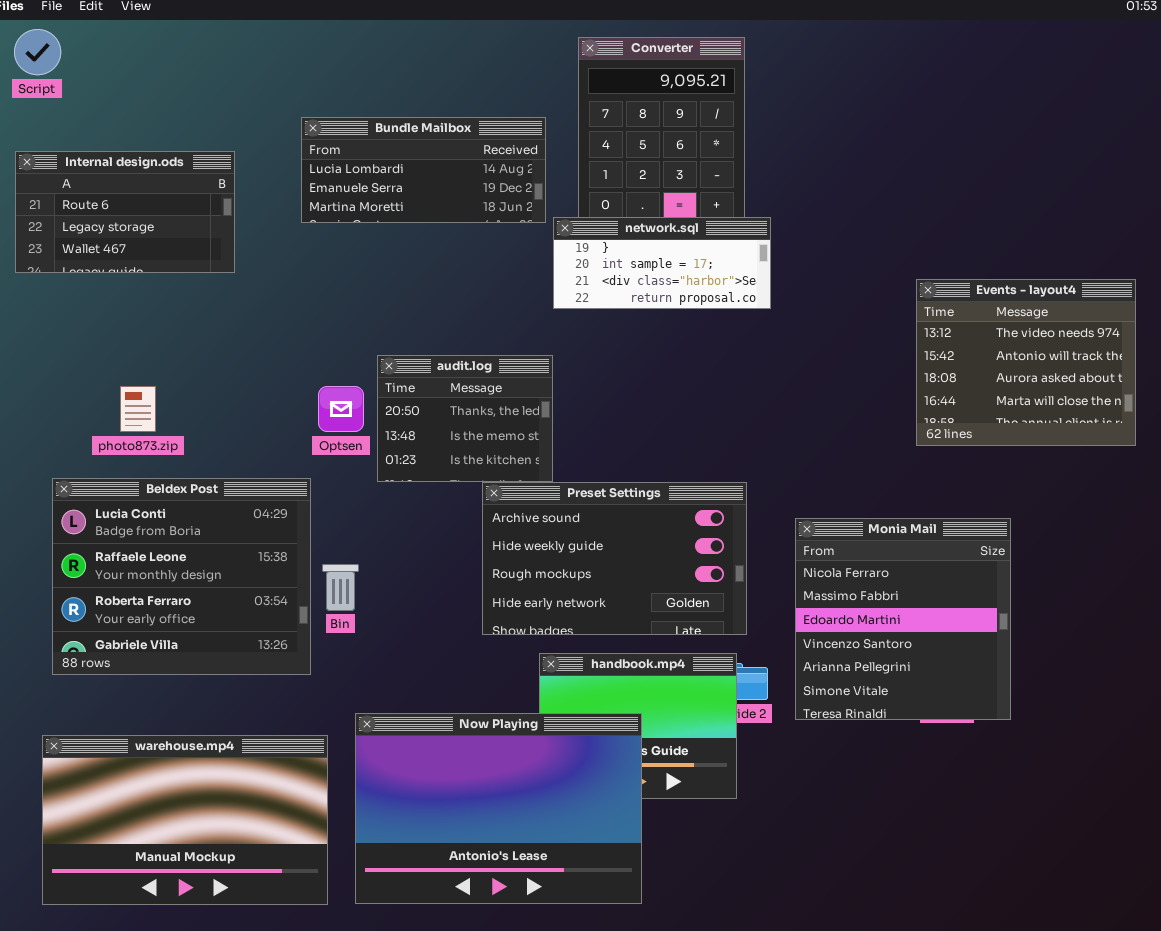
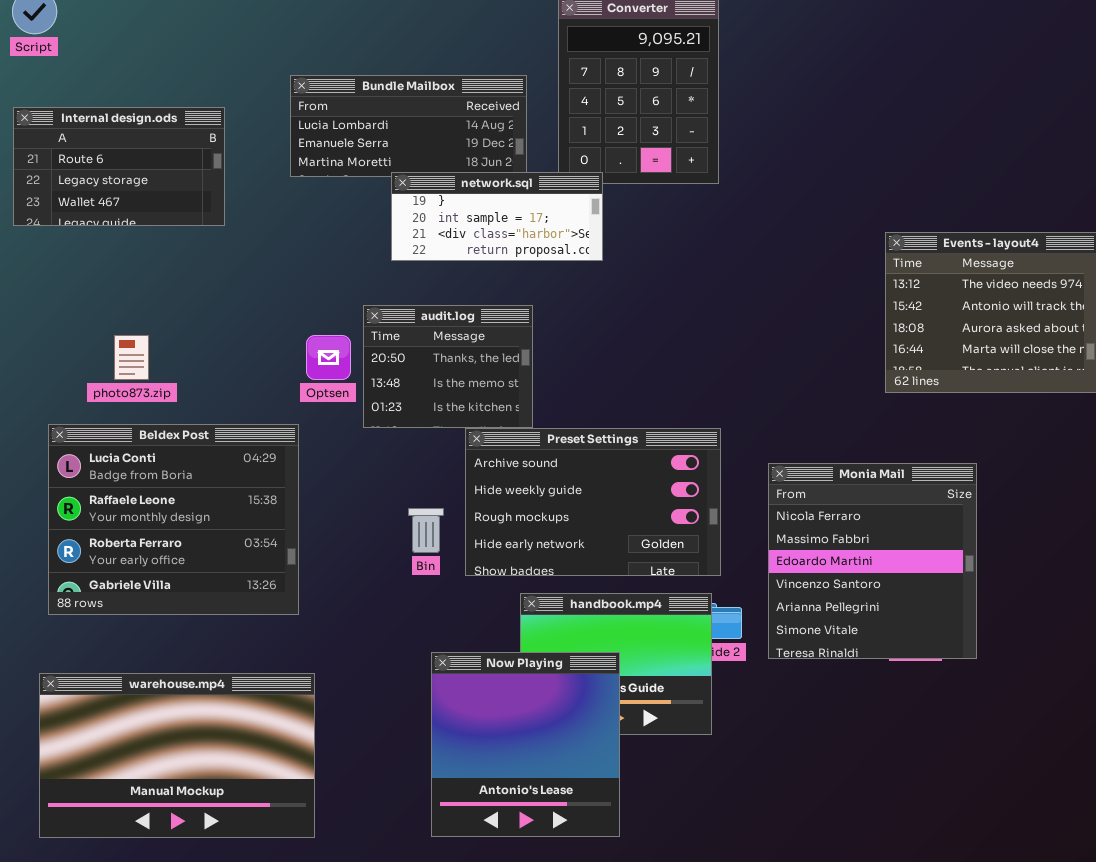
network.sql: [553,217,771,309] -> [391,172,603,261], moved
Bin: [322,564,359,611] -> [408,508,444,553], moved
Now Playing: [355,713,642,904] -> [431,652,620,837], resized

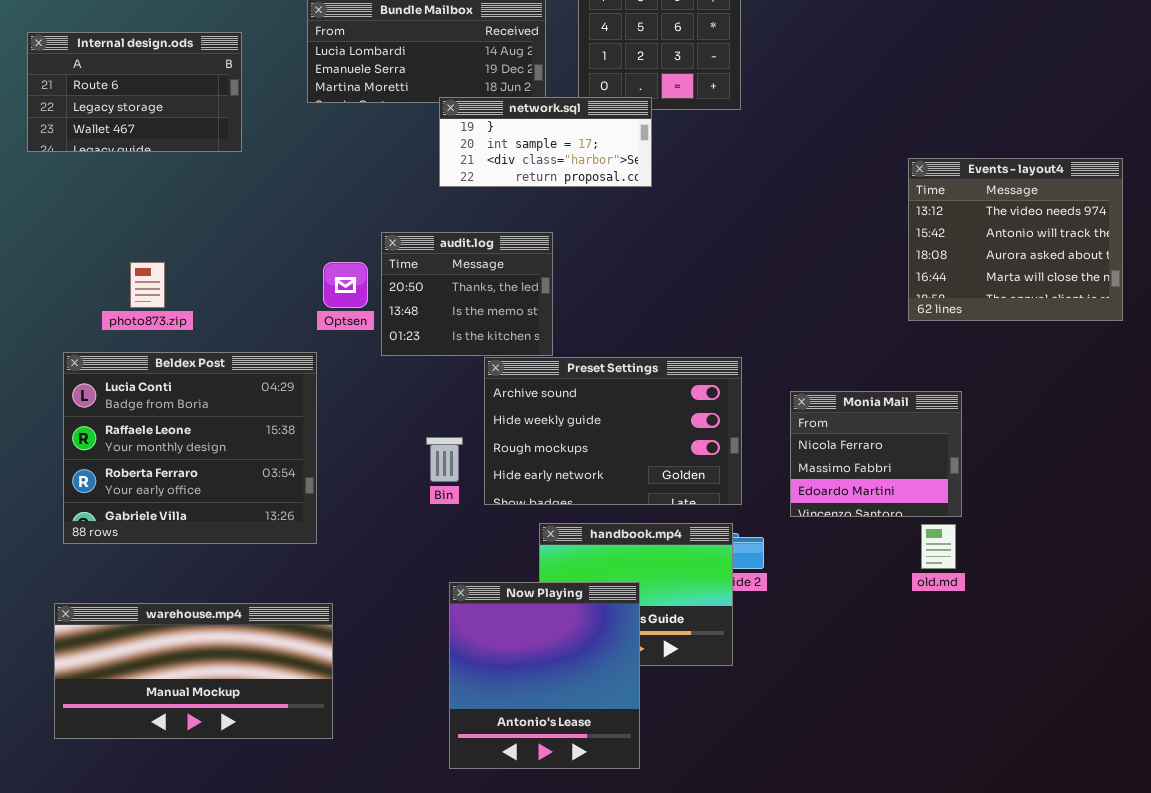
network.sql: [391,172,603,261] -> [439,97,652,187], moved
Monia Mail: [768,463,977,659] -> [790,391,962,517], resized
warehouse.mp4: [39,673,315,838] -> [54,603,333,739], resized

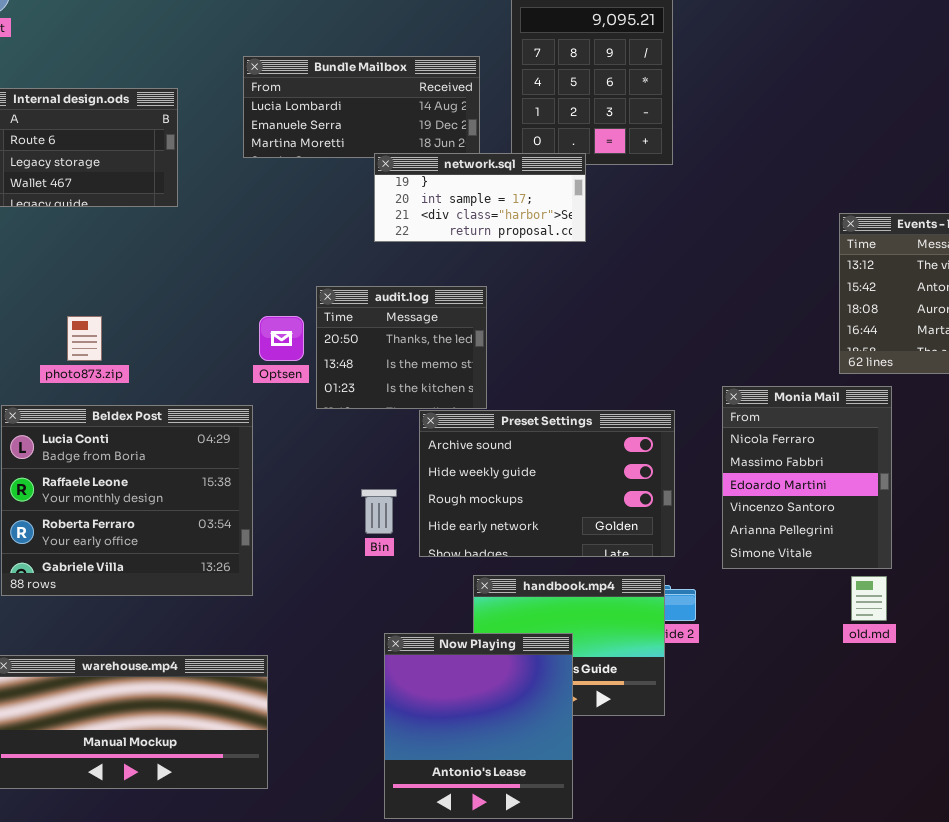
Monia Mail: [790,391,962,517] -> [722,386,892,569], resized

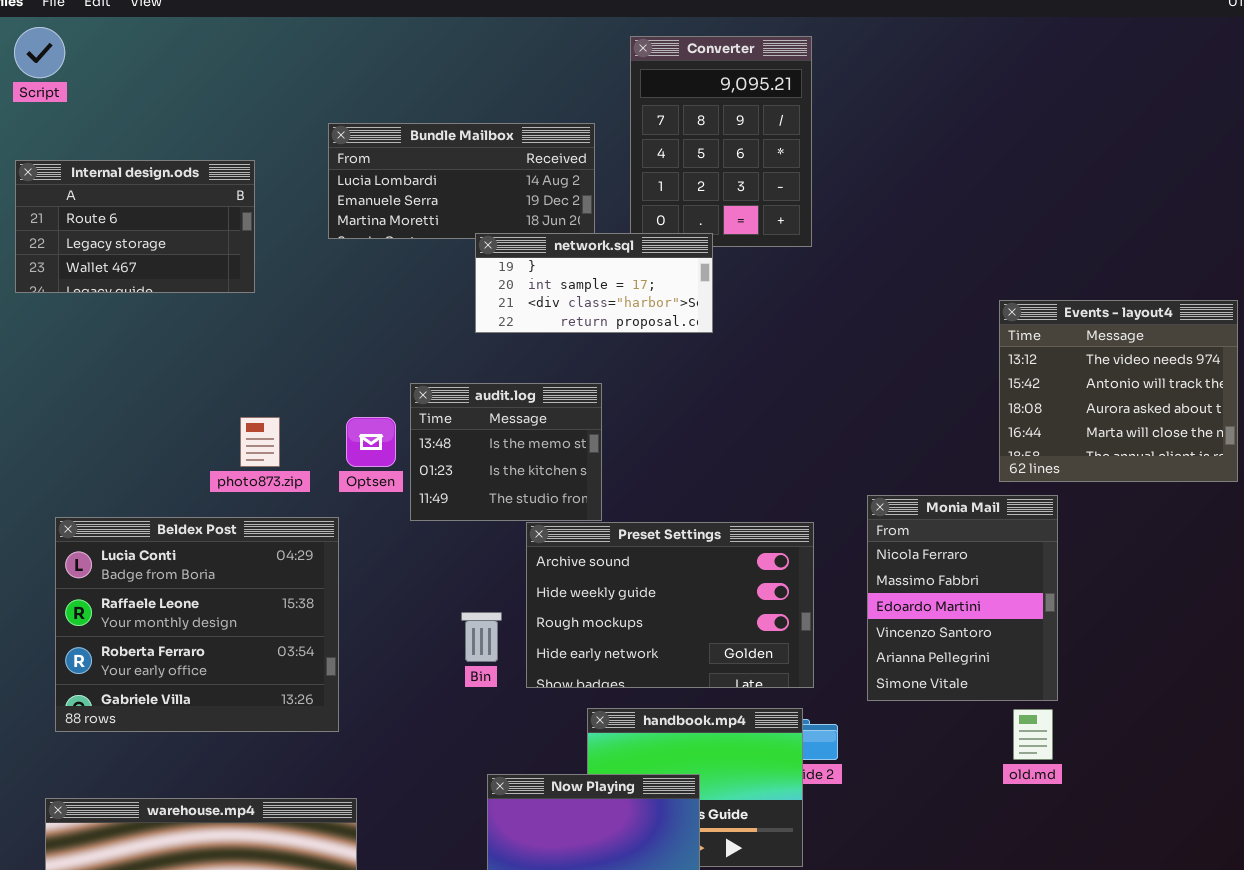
audit.log: [316,286,487,409] -> [410,383,602,521], scrolled down 1 row
photo873.zip: [67,316,102,361] -> [240,417,280,467], moved

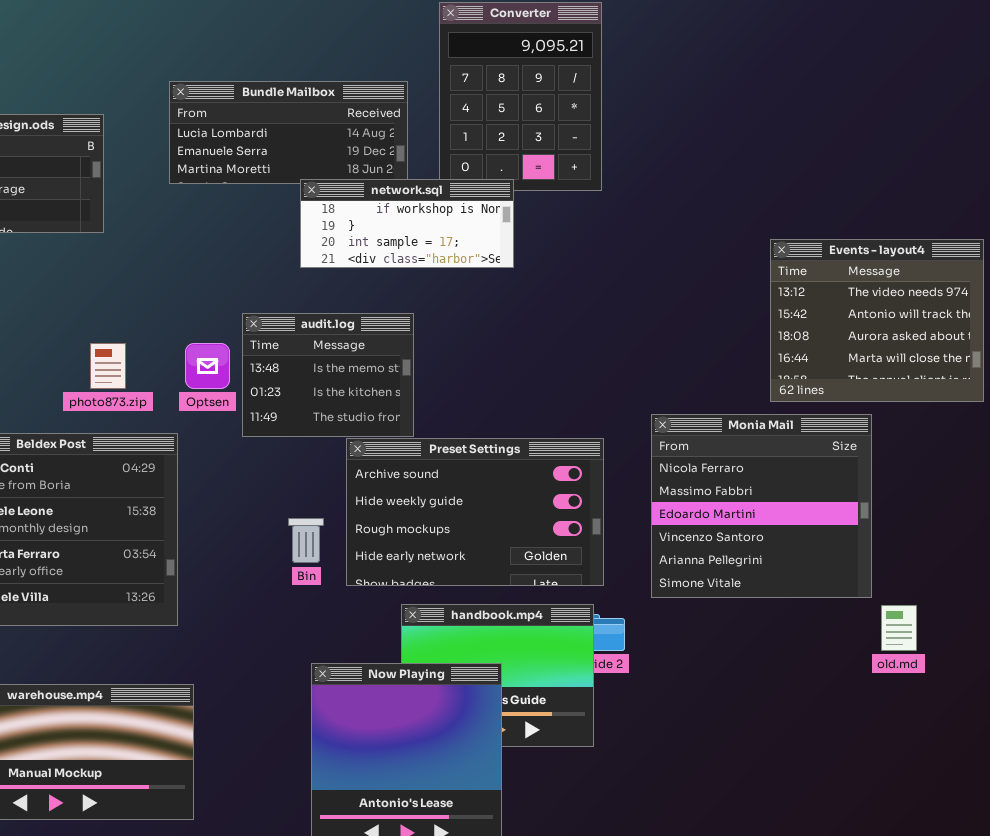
network.sql: [475,233,713,333] -> [300,179,514,268], scrolled up 1 row
Monia Mail: [867,495,1058,701] -> [651,414,872,598], resized
old.md: [1013,709,1053,760] -> [881,605,917,651], moved

